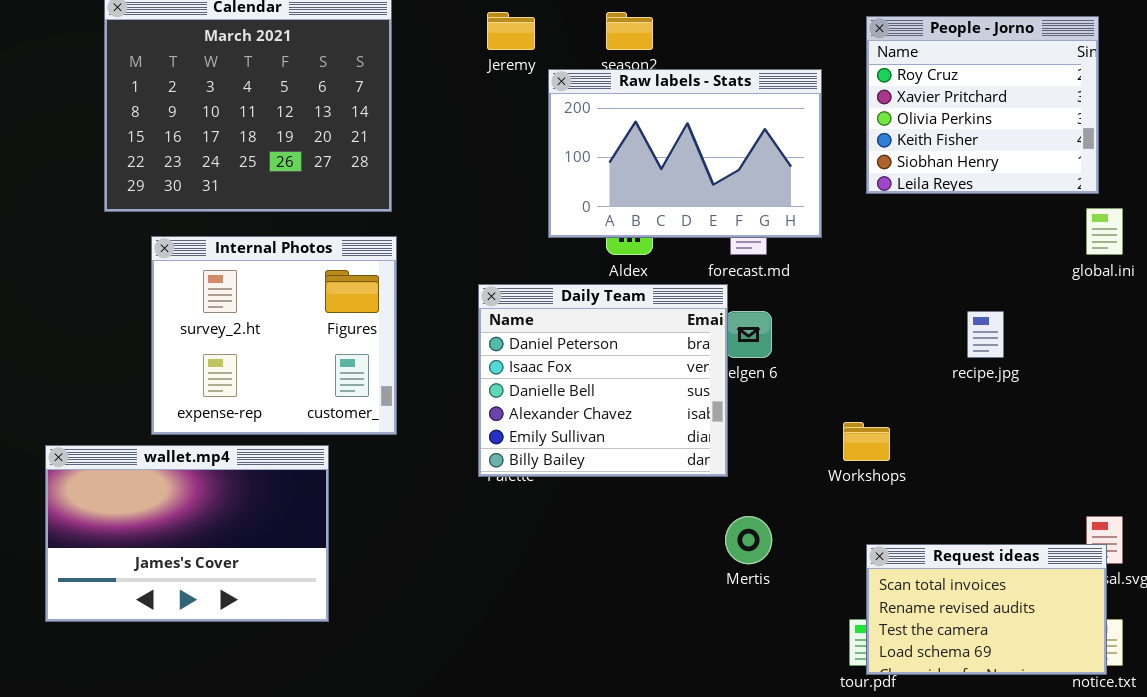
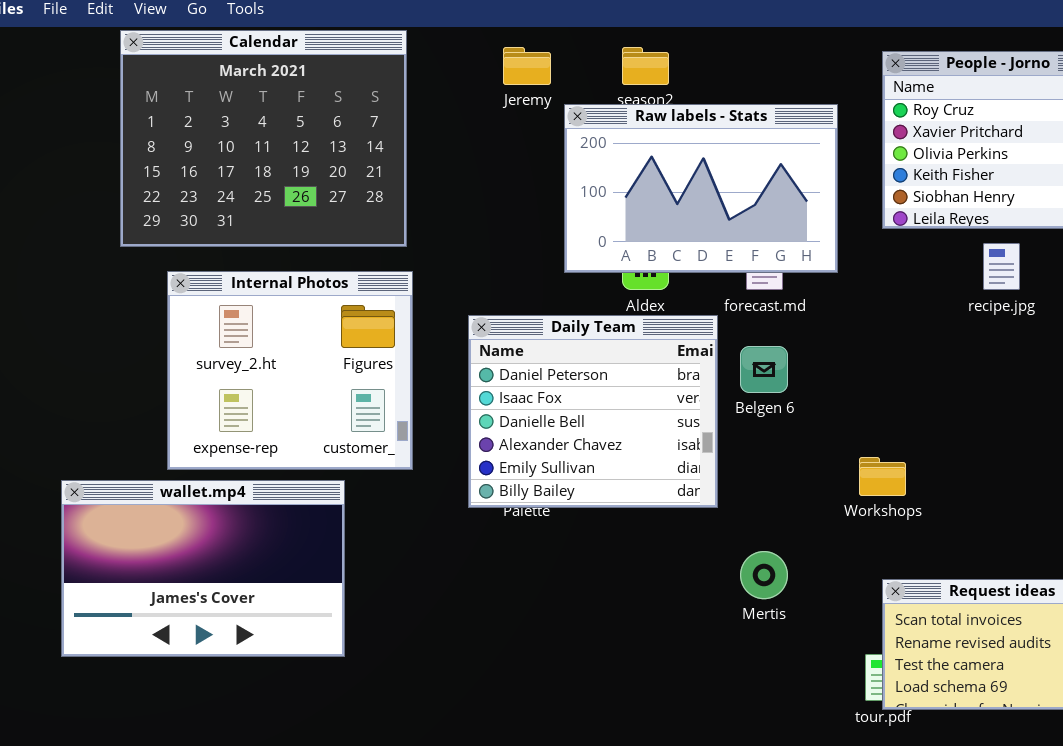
Daily Team: [478,284,728,477] -> [468,315,718,508], moved
recipe.jpg: [967,311,1004,358] -> [983,243,1020,290], moved

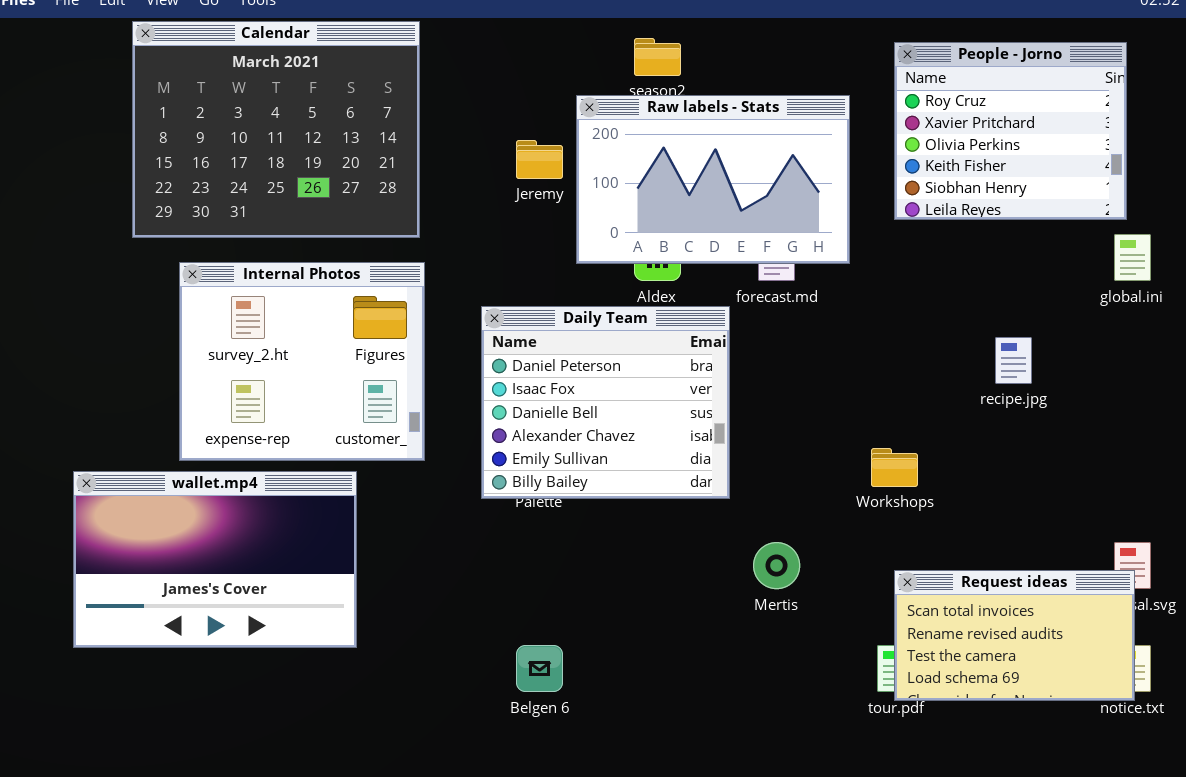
Jeremy: [503,47,551,85] -> [516,140,563,179], moved
recipe.jpg: [983,243,1020,290] -> [995,337,1032,384], moved
Belgen 6: [740,346,788,393] -> [516,645,563,692], moved

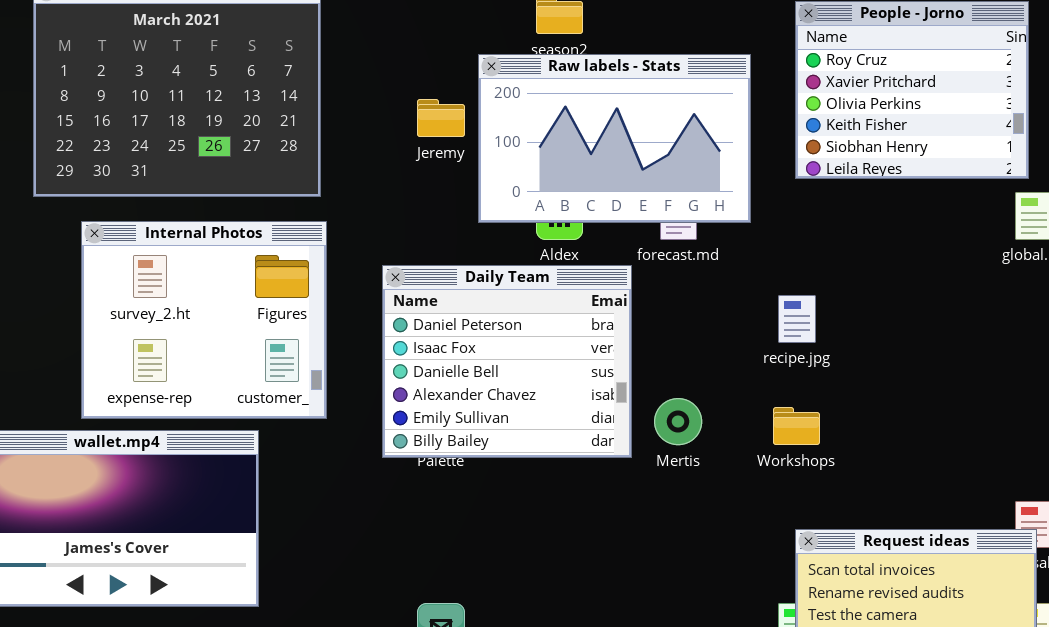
recipe.jpg: [995,337,1032,384] -> [778,295,816,343], moved
Mertis: [753,542,800,589] -> [654,398,702,445], moved

